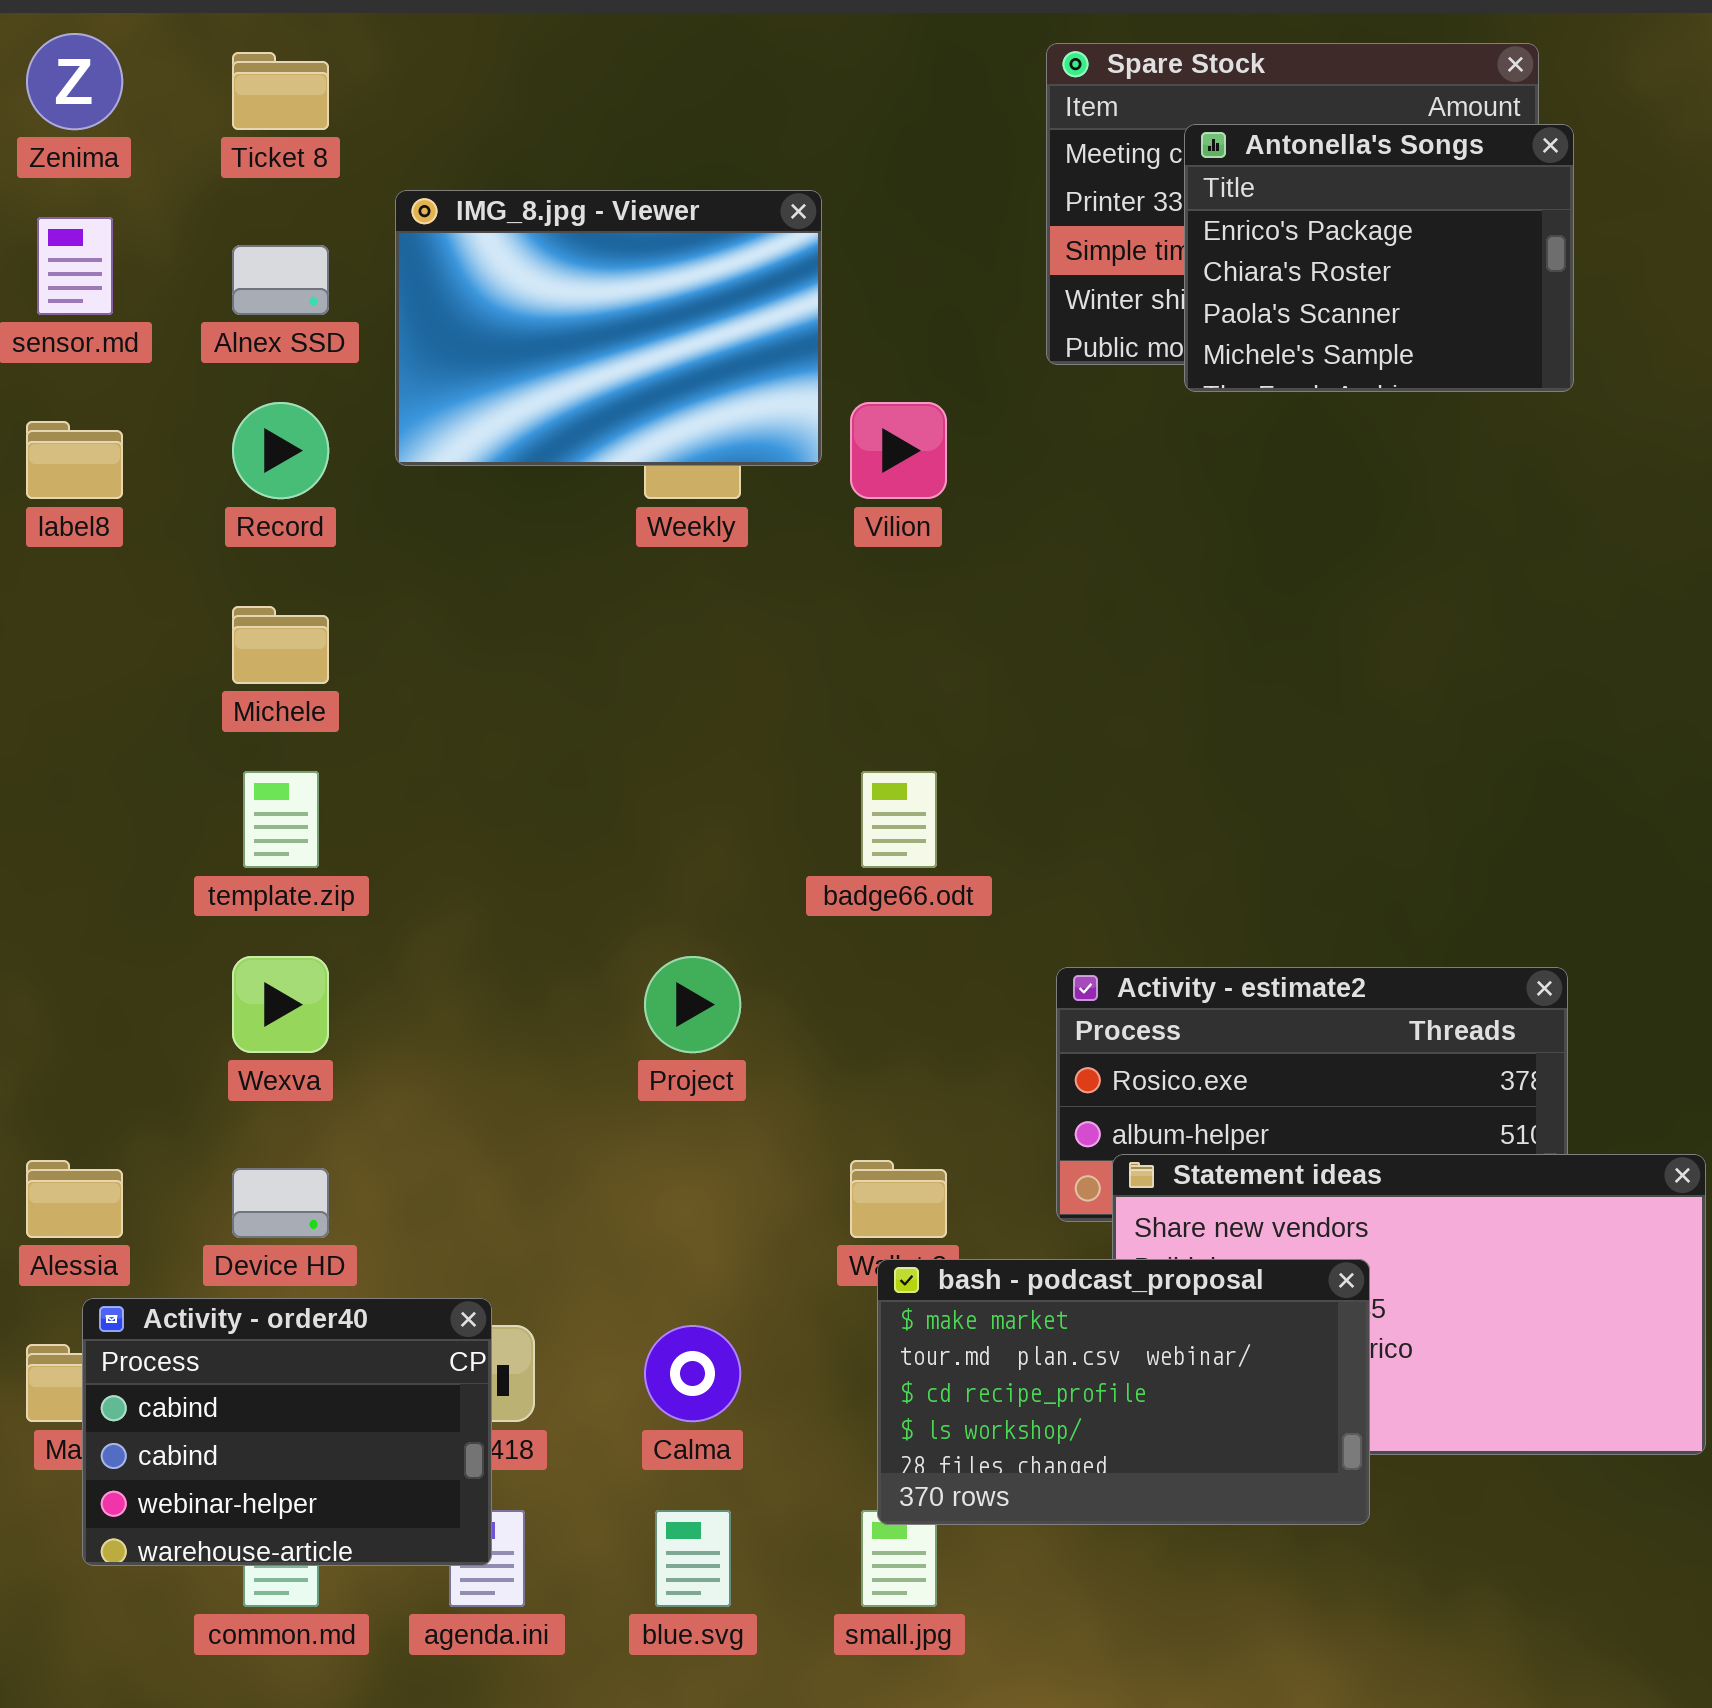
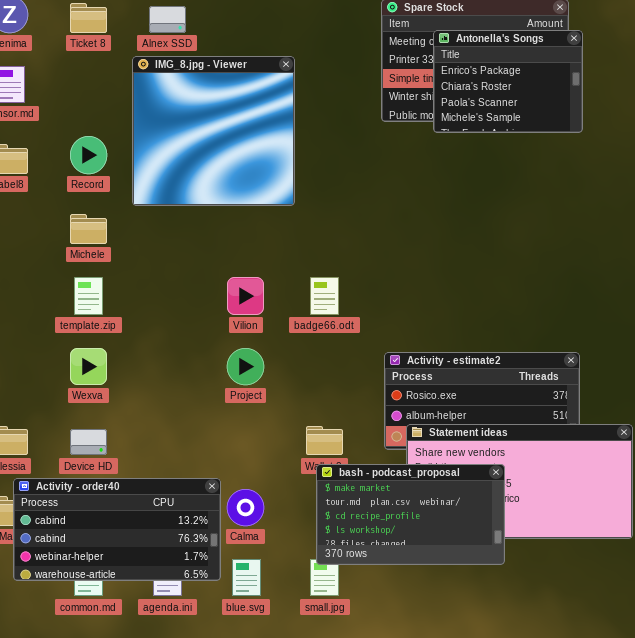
IMG_8.jpg - Viewer: [395,190,822,466] -> [132,56,295,206], resized
Alnex SSD: [232,245,329,315] -> [149,6,186,33], moved
Vilion: [850,402,947,499] -> [227,277,264,315], moved
Activity - order40: [82,1298,492,1566] -> [13,478,221,581], resized

